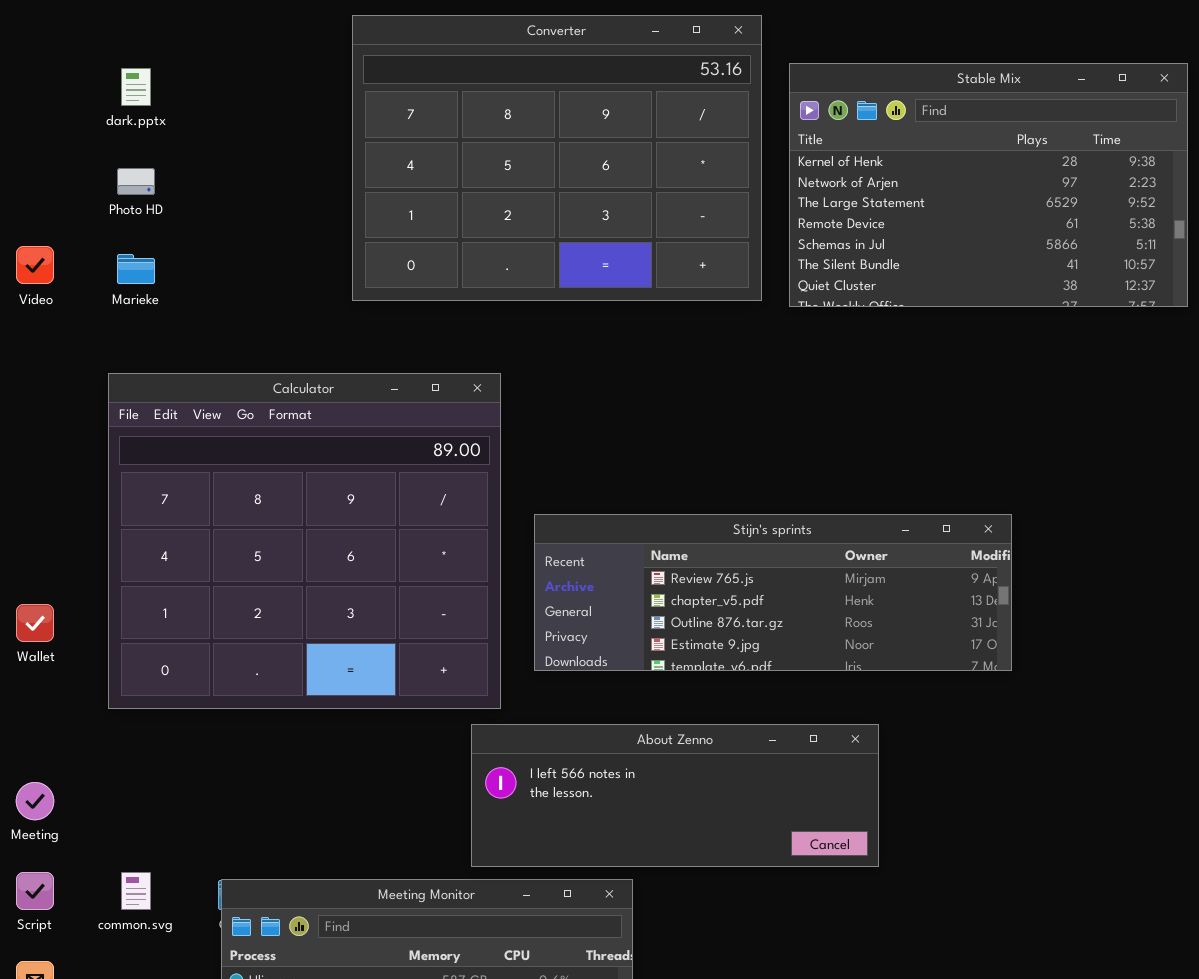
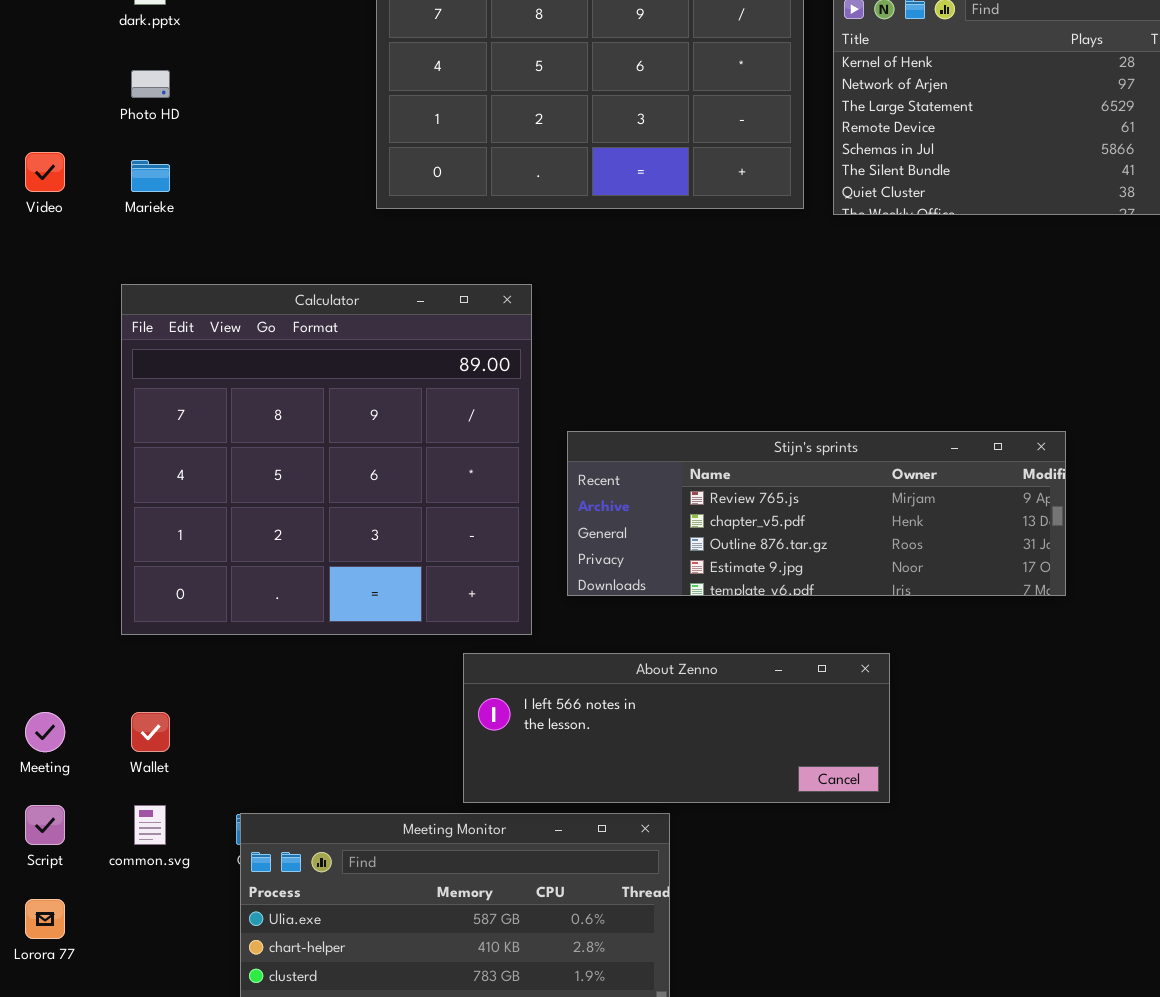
Wallet: [16,604,54,642] -> [131,712,170,752], moved
About Zenno: [471,724,879,867] -> [463,653,890,803], moved

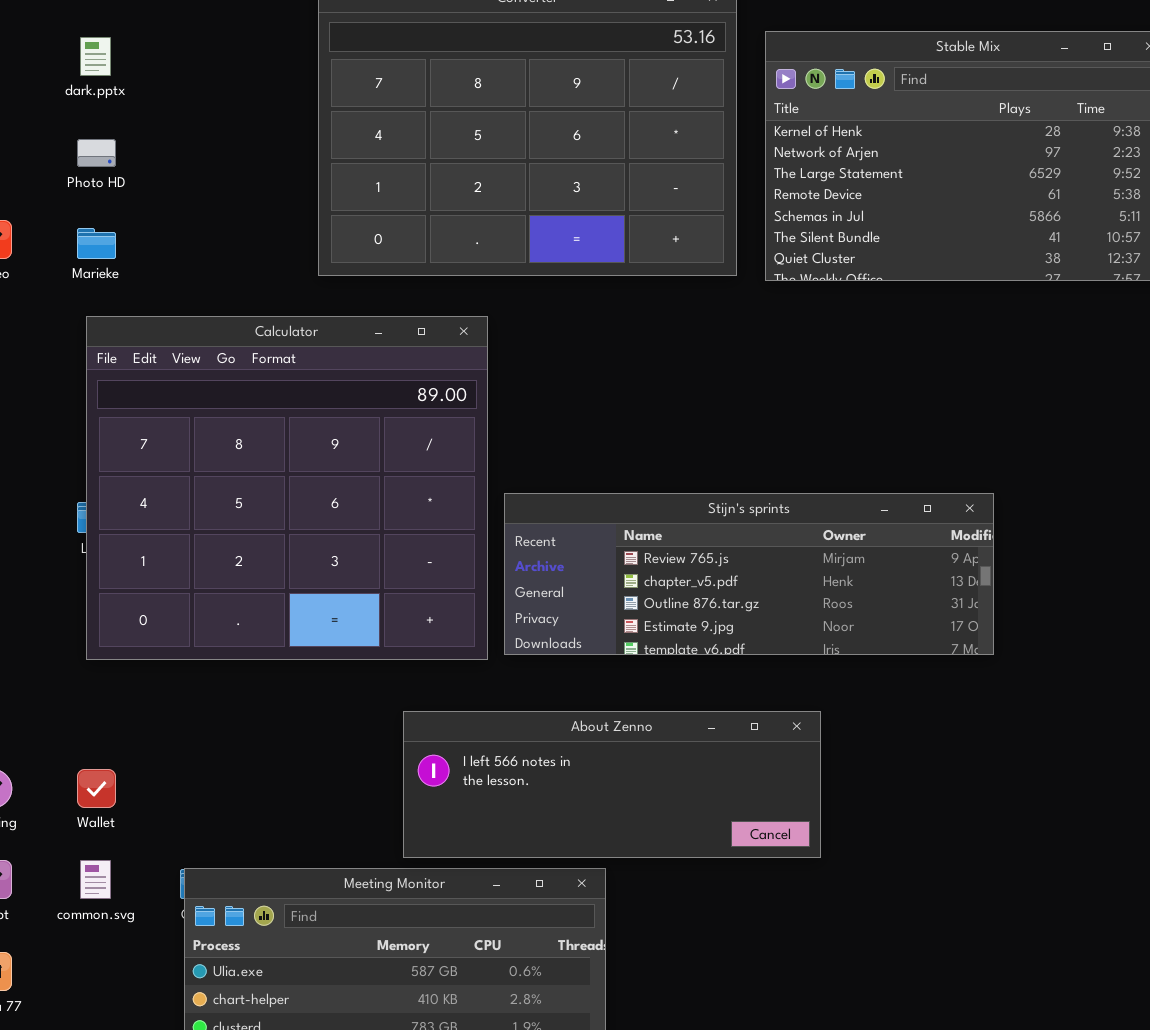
Calculator: [121,284,532,635] -> [86,316,488,660], moved

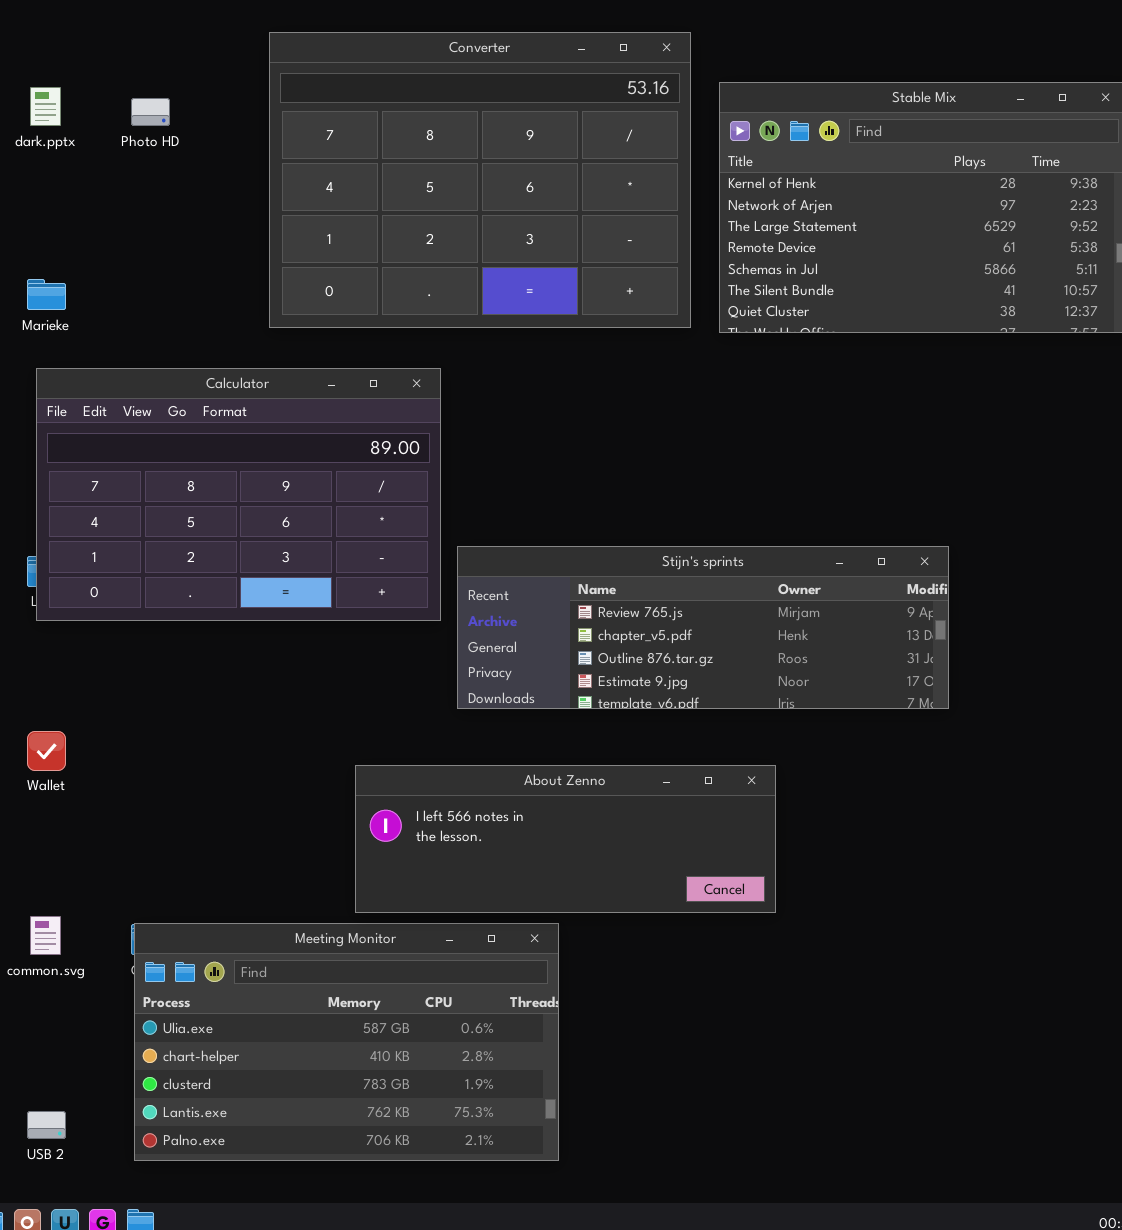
Photo HD: [77,139,116,167] -> [131,98,170,126], moved
Calculator: [86,316,488,660] -> [36,368,441,621], resized
Wallet: [77,769,116,808] -> [27,731,66,771], moved

